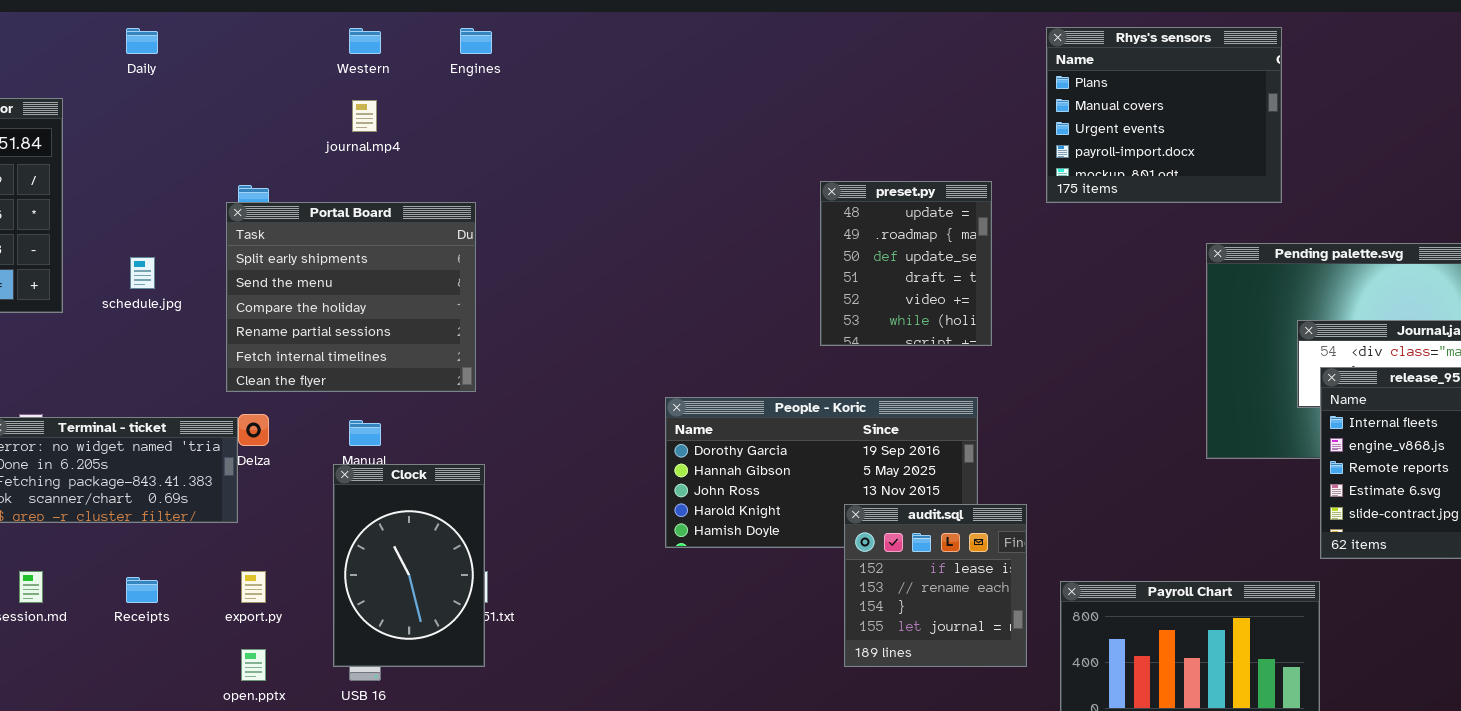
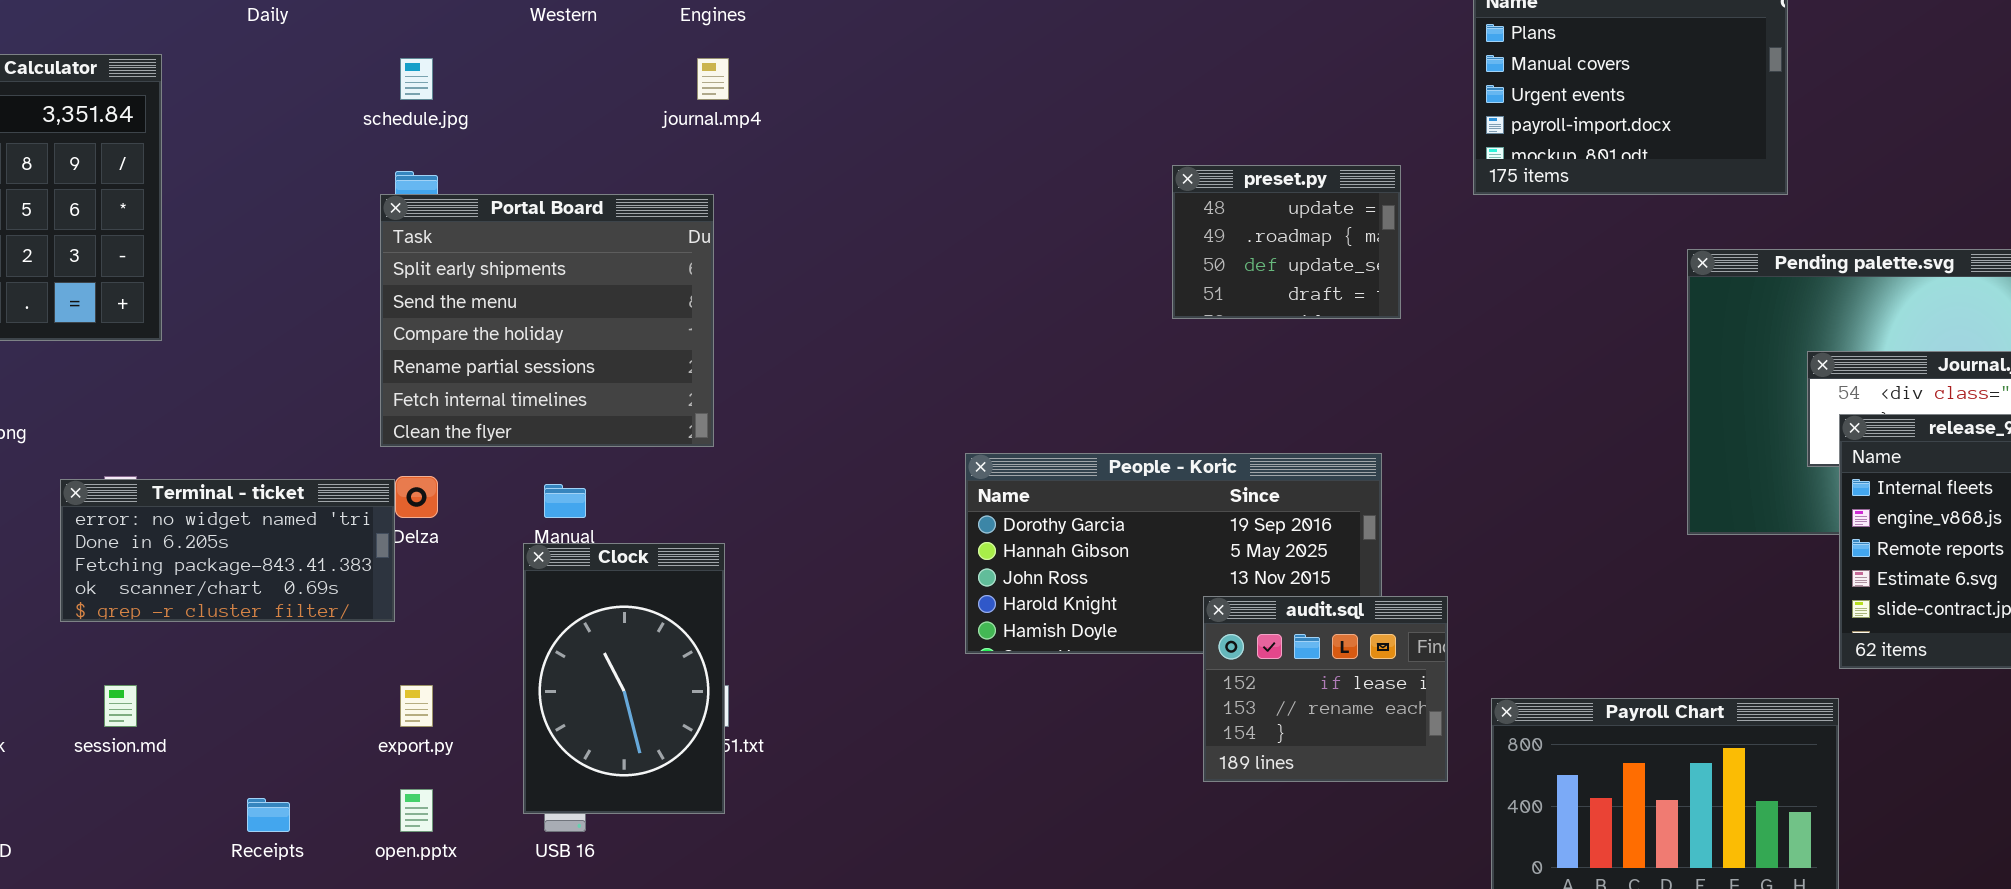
journal.mp4: [352,100,377,132] -> [697,58,729,100], moved
preset.py: [820,181,992,346] -> [1172,165,1401,319], resized
schedule.jpg: [130,257,155,289] -> [400,58,433,100], moved
audit.sql: [844,504,1027,667] -> [1203,596,1448,782], resized
Receipts: [126,577,158,603] -> [247,798,290,832], moved

